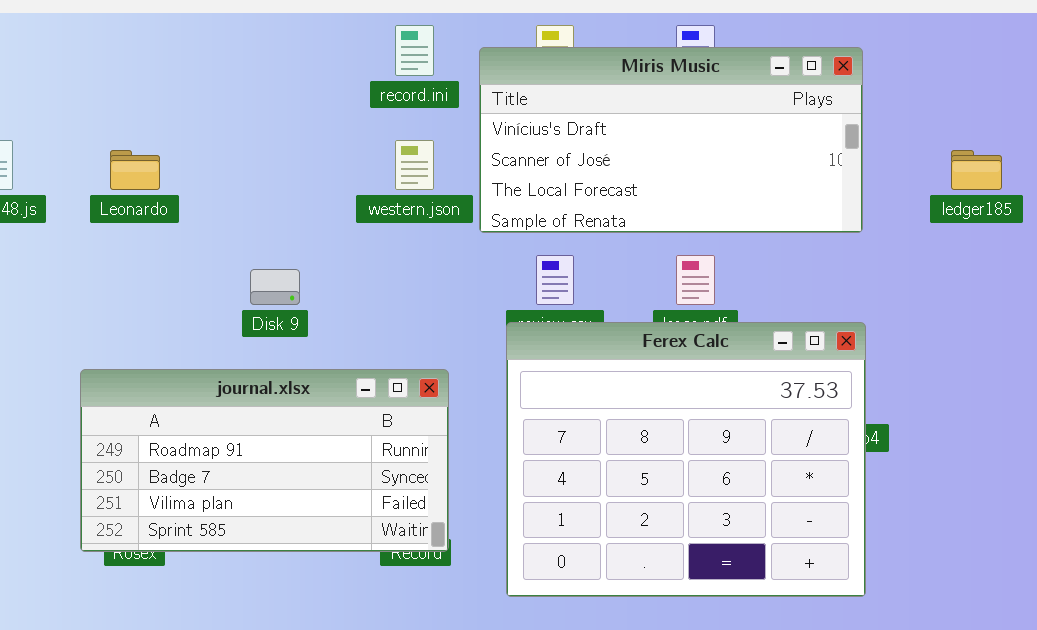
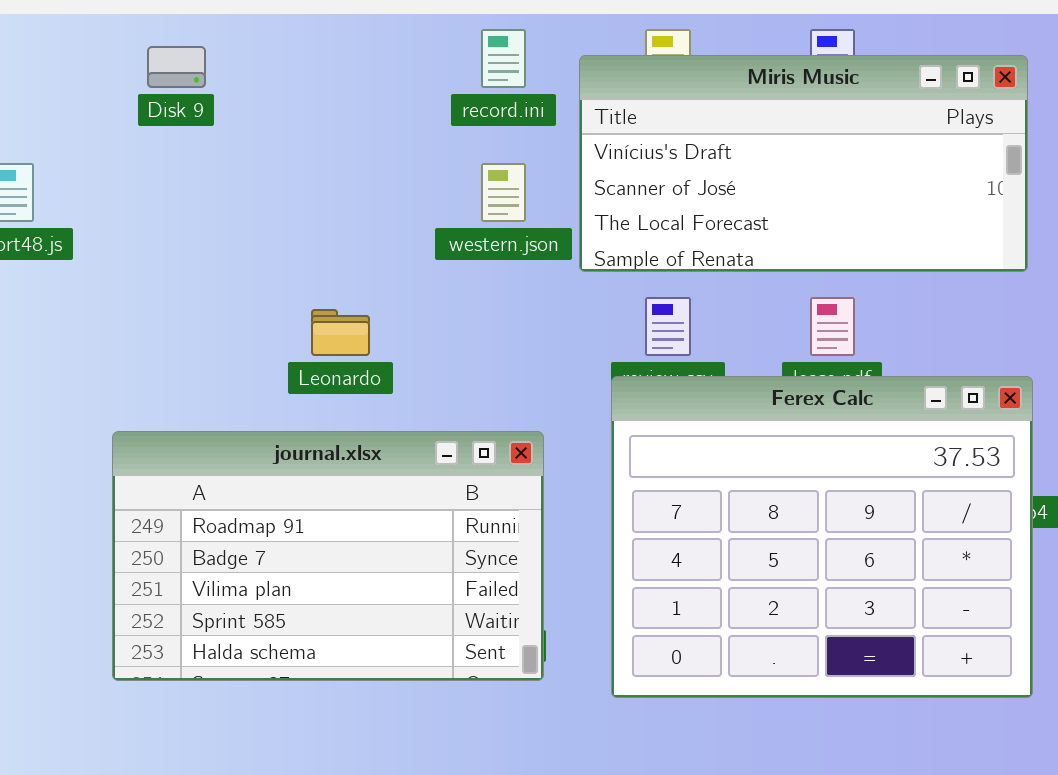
Leonardo: [110,150,160,190] -> [311,309,370,356], moved
Disk 9: [250,269,300,305] -> [147,46,206,88], moved
journal.xlsx: [80,369,449,552] -> [112,431,544,681], resized

